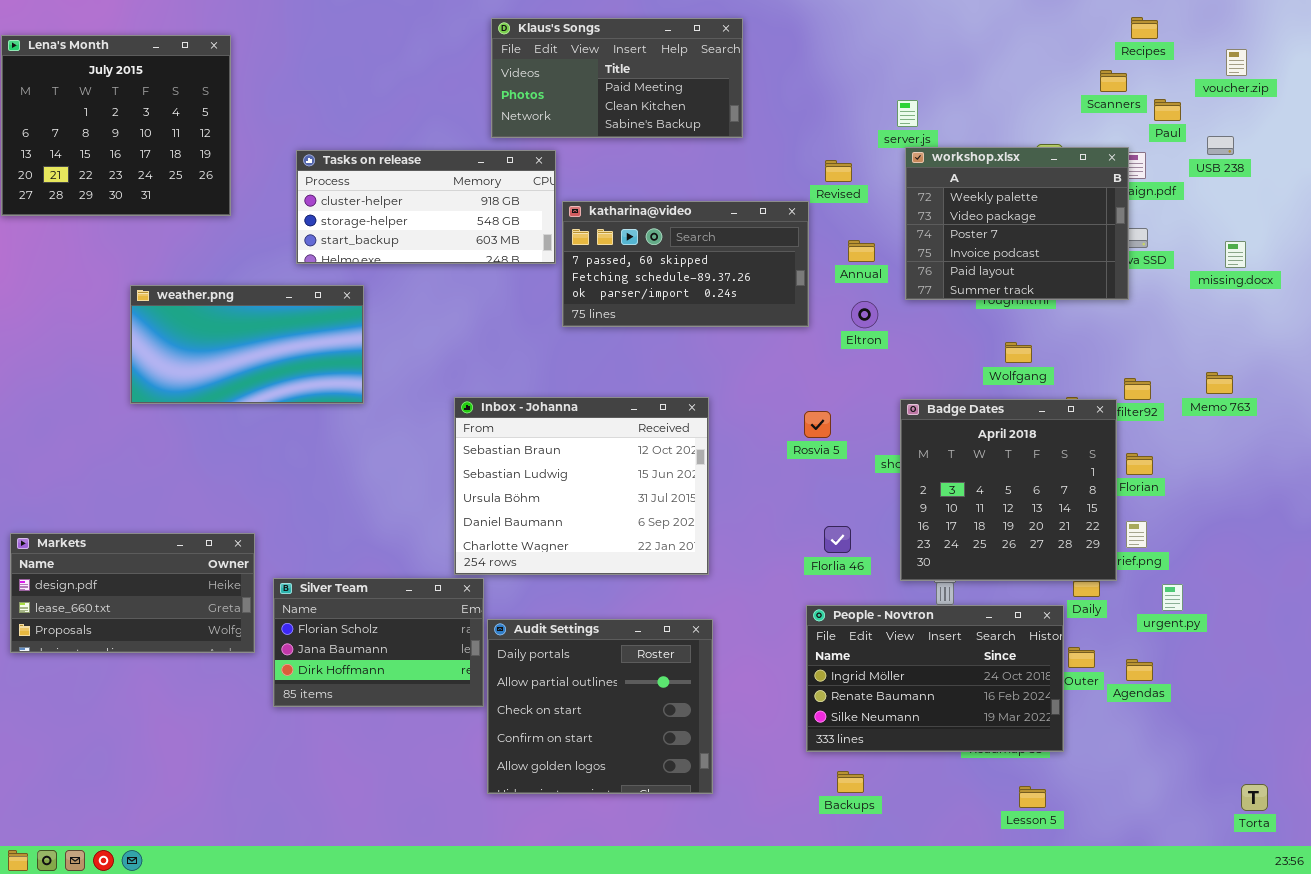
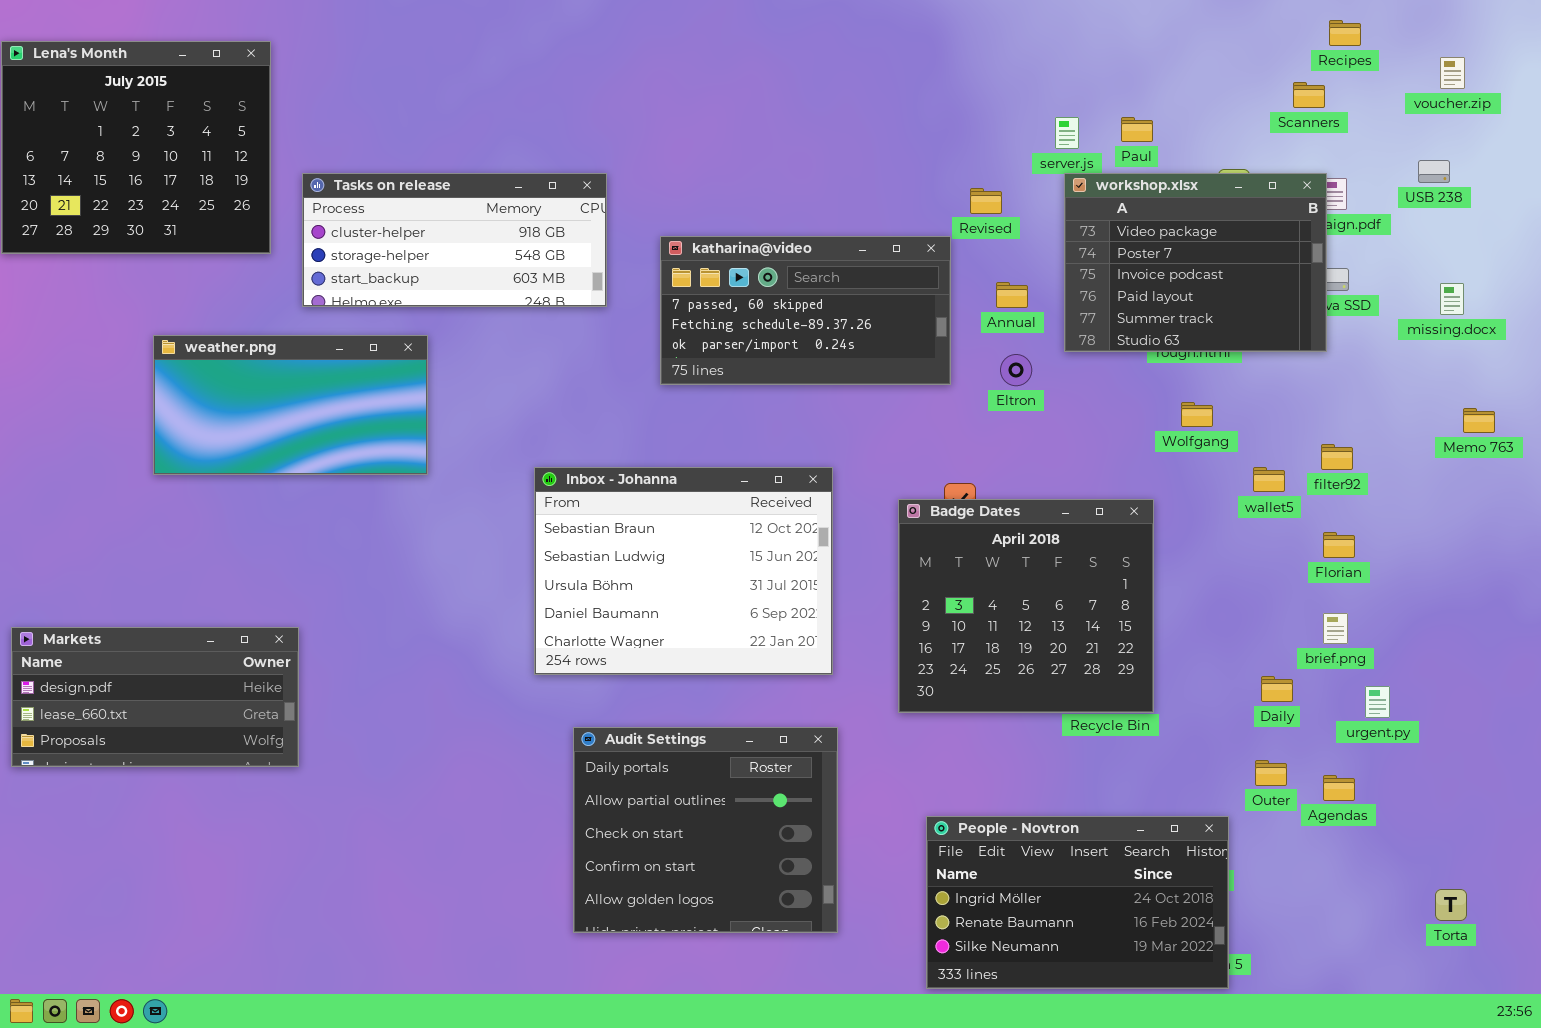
Klaus's Songs: [491,18,743,138] -> none, closed
Paul: [1154,99,1181,121] -> [1121,117,1153,142], moved
workshop.xlsx: [905,147,1129,300] -> [1064,173,1327,352], scrolled down 1 row
Tasks on release: [296,150,556,264] -> [302,173,607,307], moved
Memo 763: [1206,372,1233,394] -> [1463,408,1495,433], moved
Badge Dates: [900,399,1117,581] -> [898,499,1154,713], moved
Silver Team: [273,578,484,707] -> none, closed
People - Novtron: [806,605,1064,752] -> [926,816,1229,989], moved
Torta: [1241,784,1268,811] -> [1435,889,1467,921], moved

